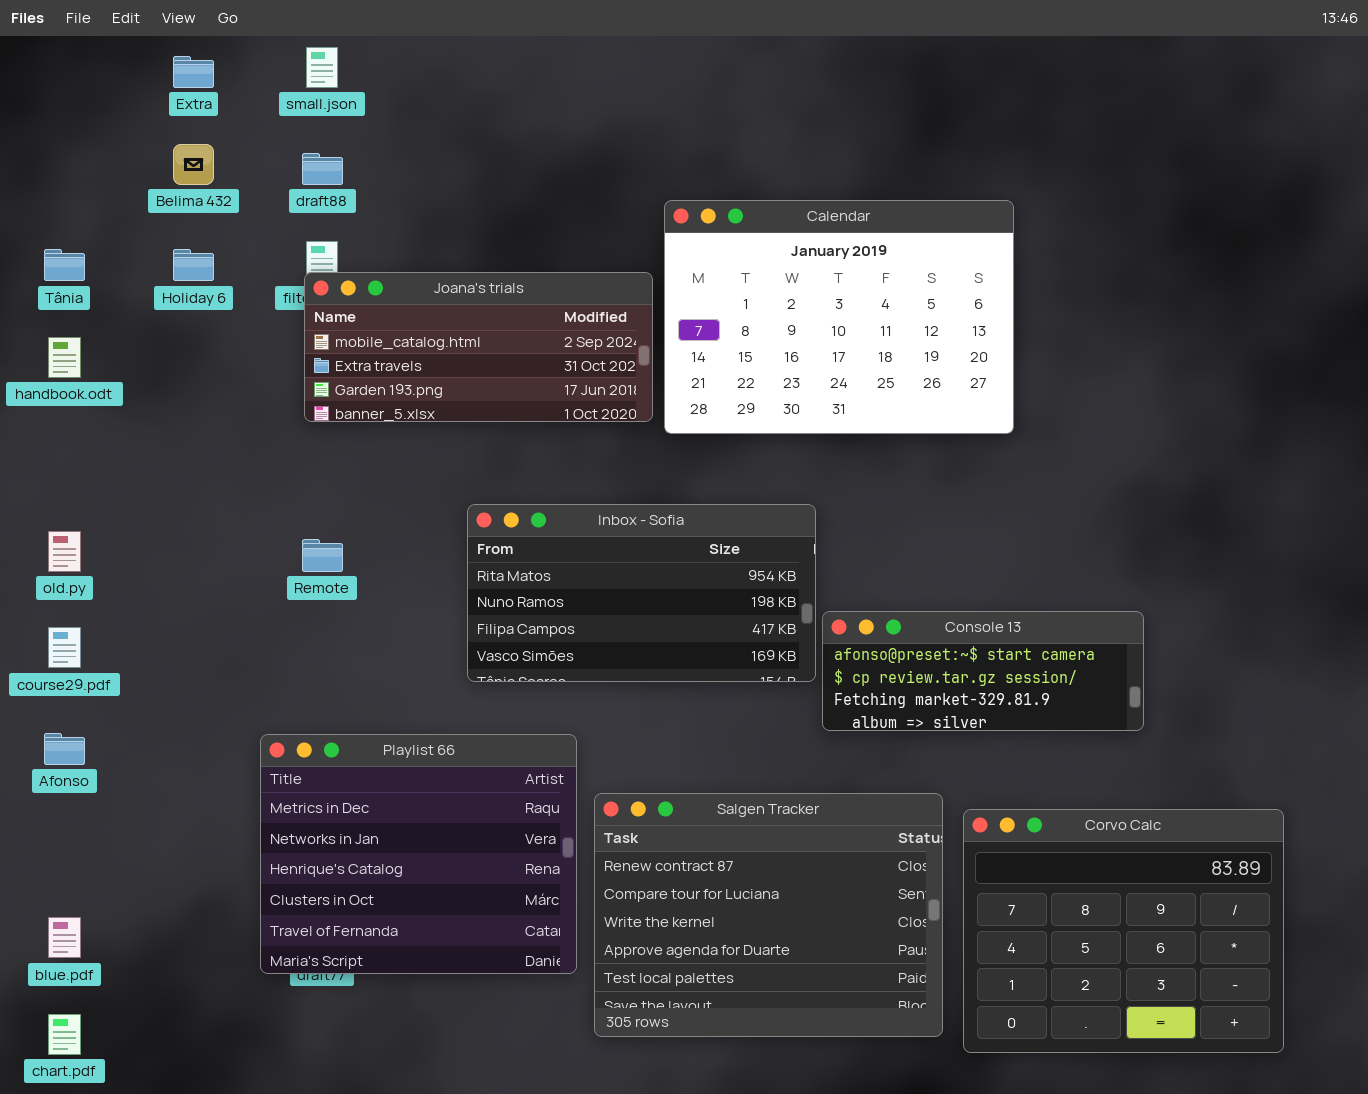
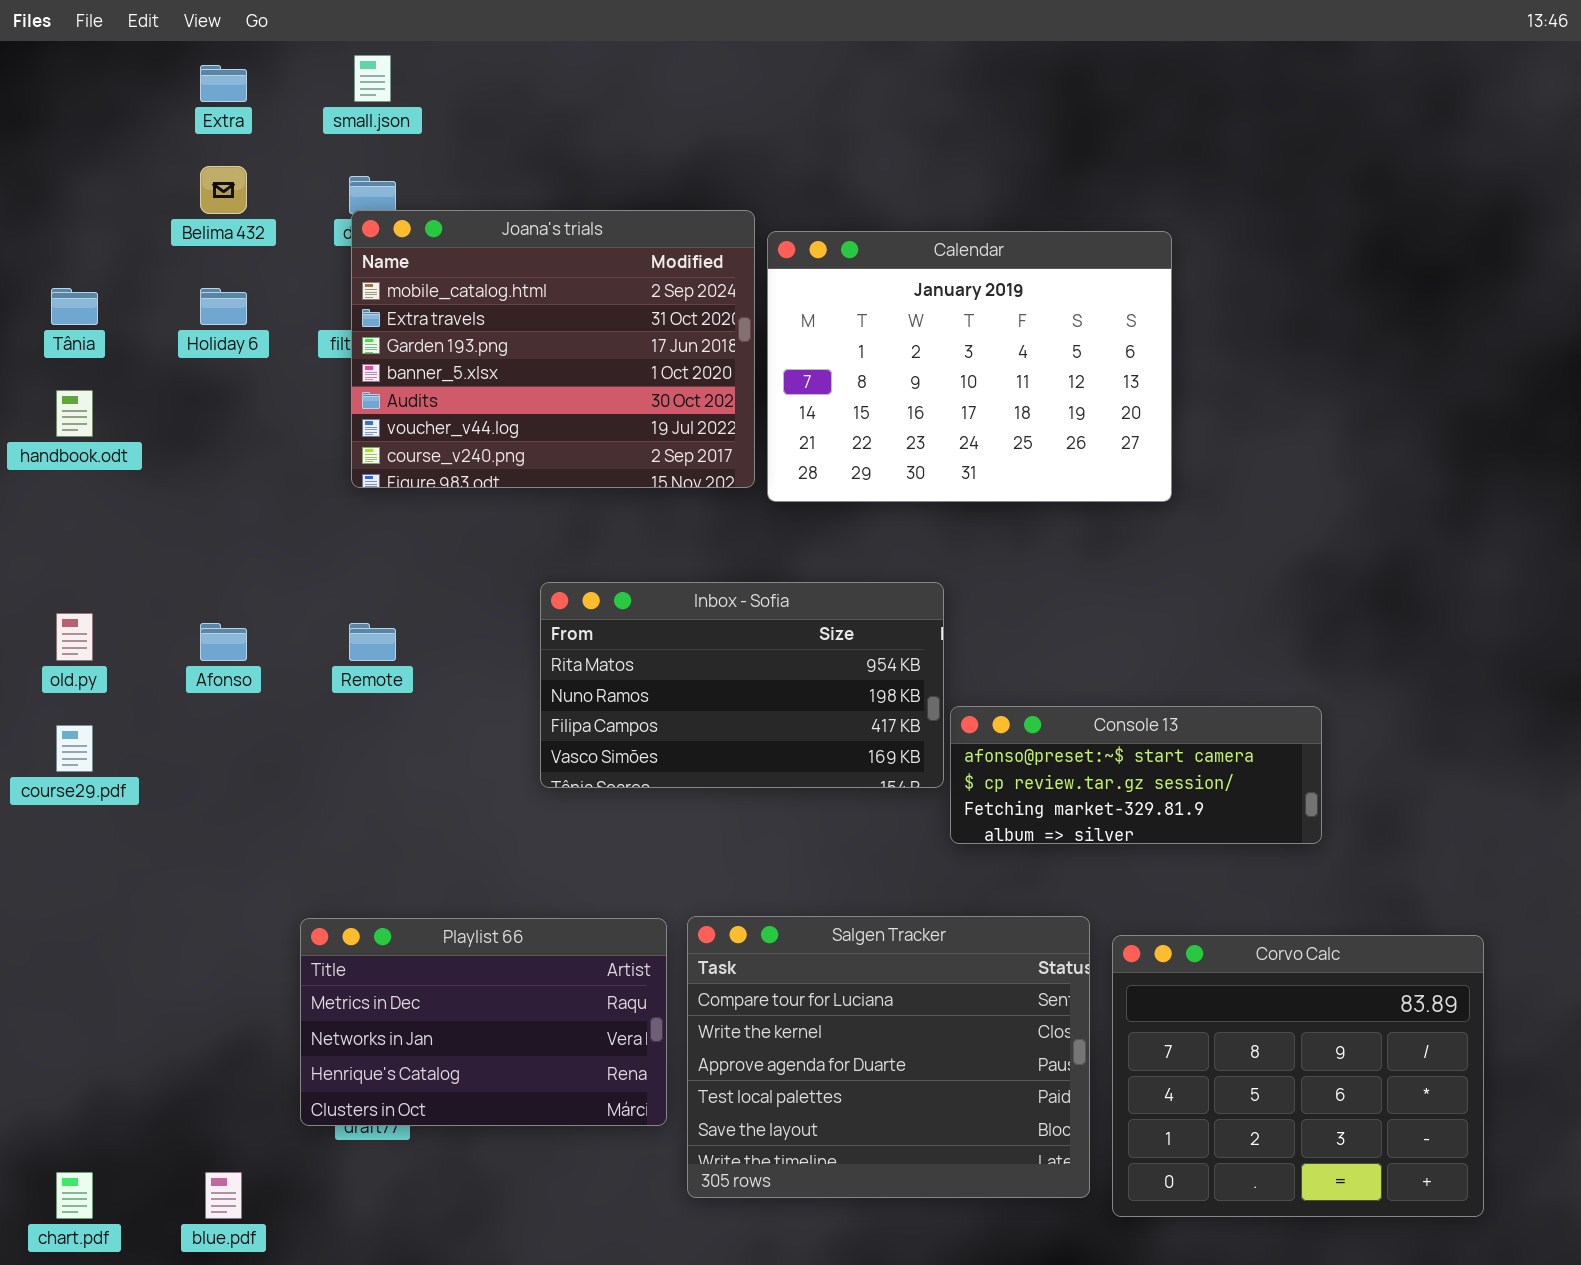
Joana's trials: [304,272,653,422] -> [351,210,755,488], resized
Afonso: [44,733,85,765] -> [200,623,247,661], moved
Playlist 66: [260,734,577,974] -> [300,918,667,1126], resized
Salgen Tracker: [594,793,943,1037] -> [687,916,1090,1198], scrolled down 1 row
blue.pdf: [48,917,81,958] -> [205,1172,242,1219], moved

